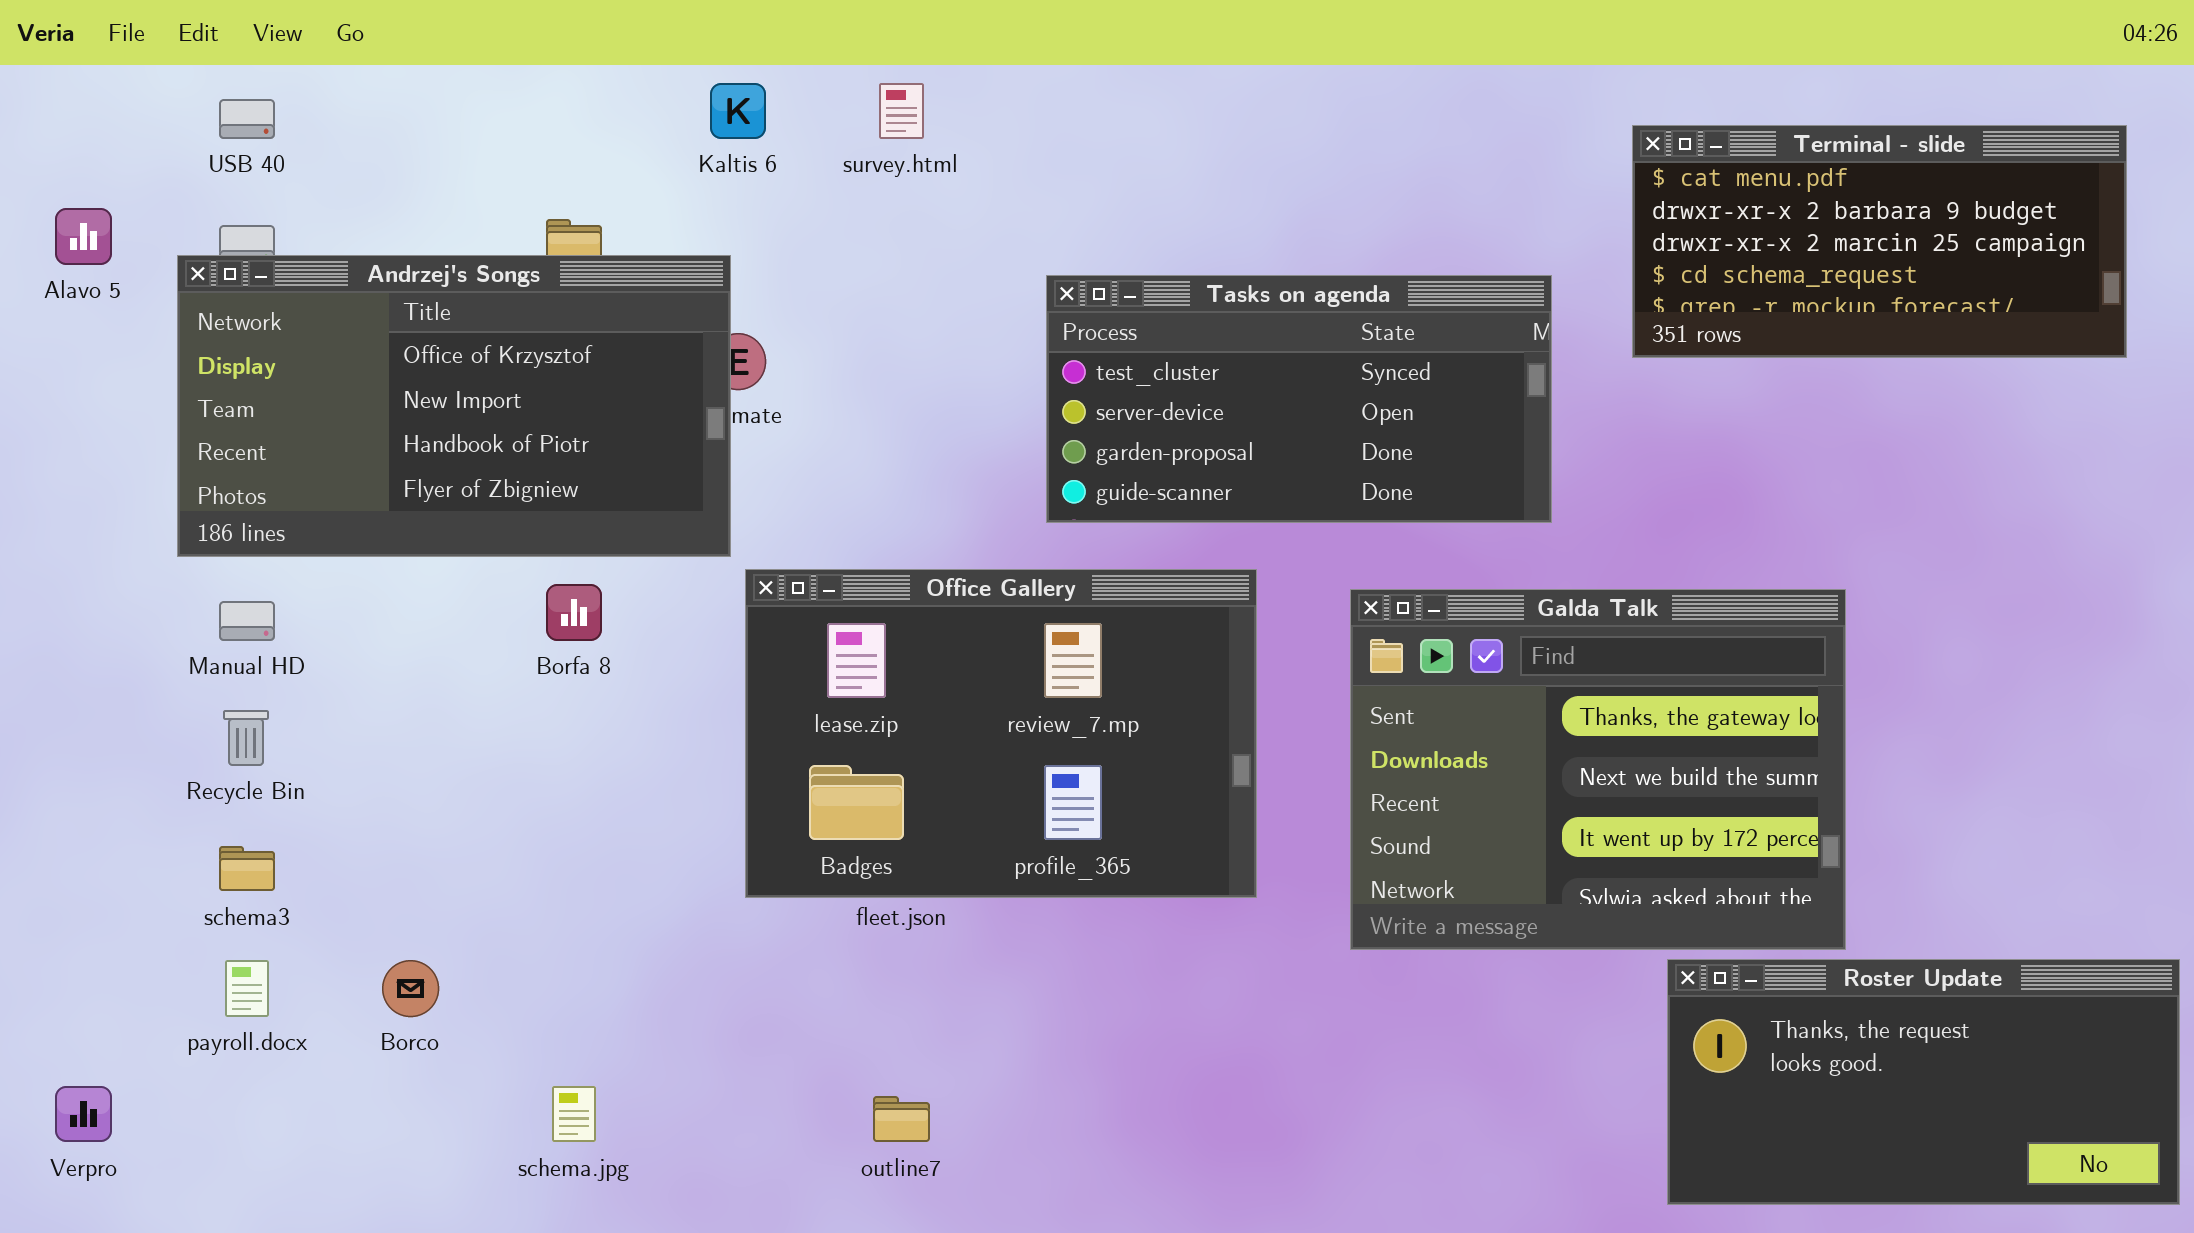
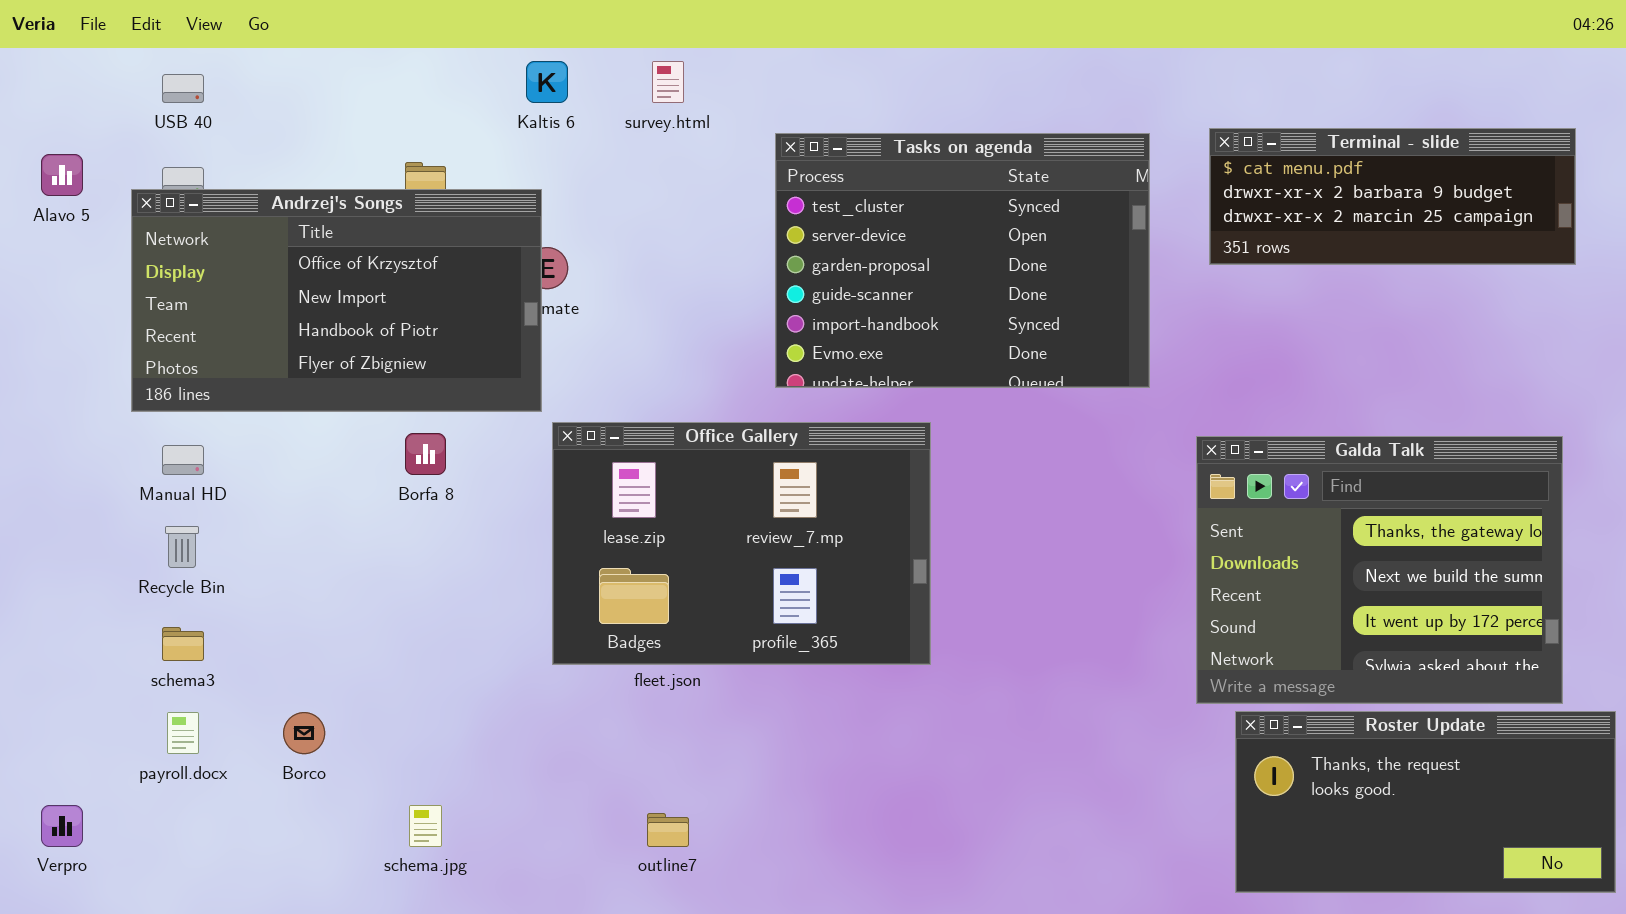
Terminal - slide: [1632,125,2127,358] -> [1209,128,1576,265], resized
Tasks on agenda: [1046,275,1552,523] -> [775,133,1150,388], resized
Galda Talk: [1350,589,1846,950] -> [1196,436,1563,704], moved

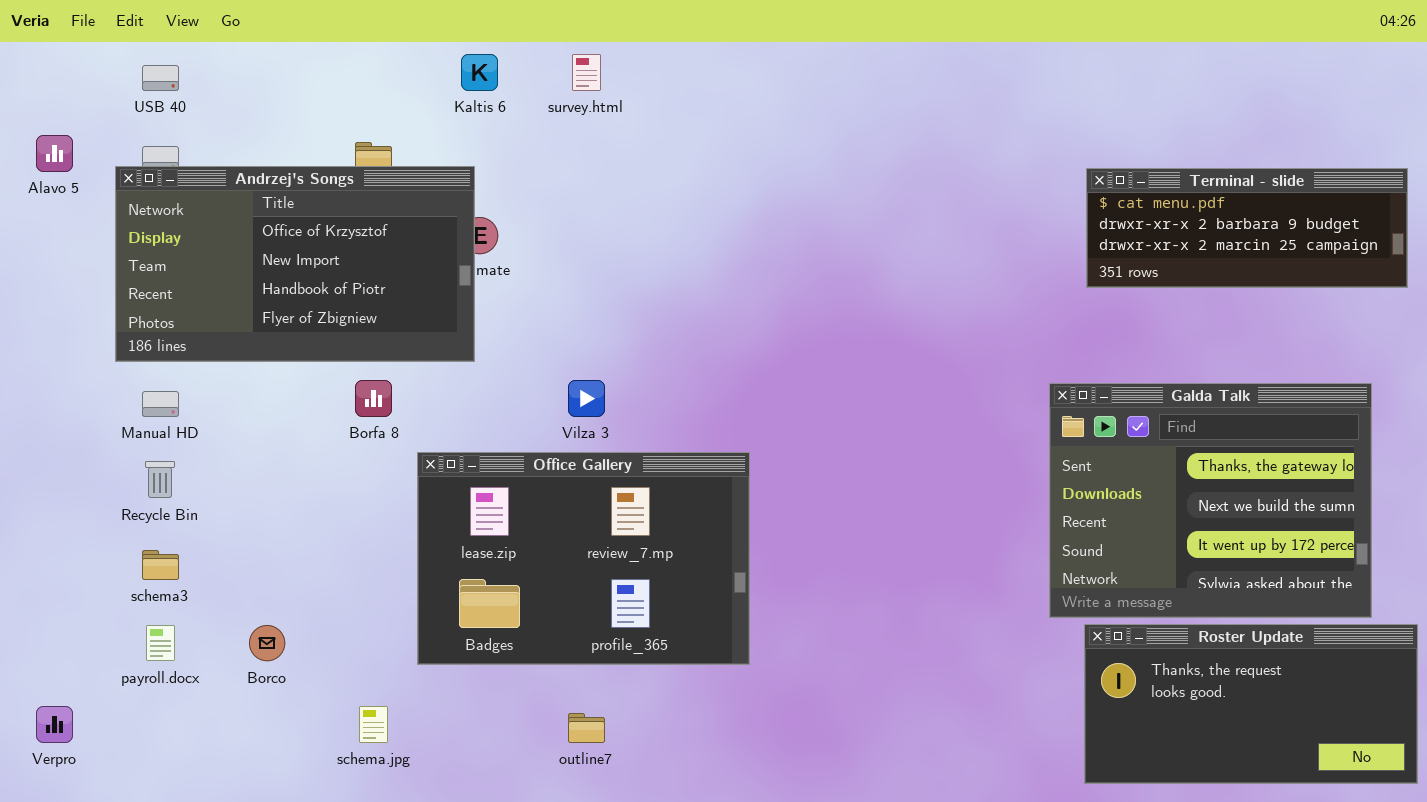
Terminal - slide: [1209,128,1576,265] -> [1086,168,1408,288], moved
Tasks on agenda: [775,133,1150,388] -> none, closed
Office Gallery: [552,422,931,665] -> [417,452,750,665], moved

